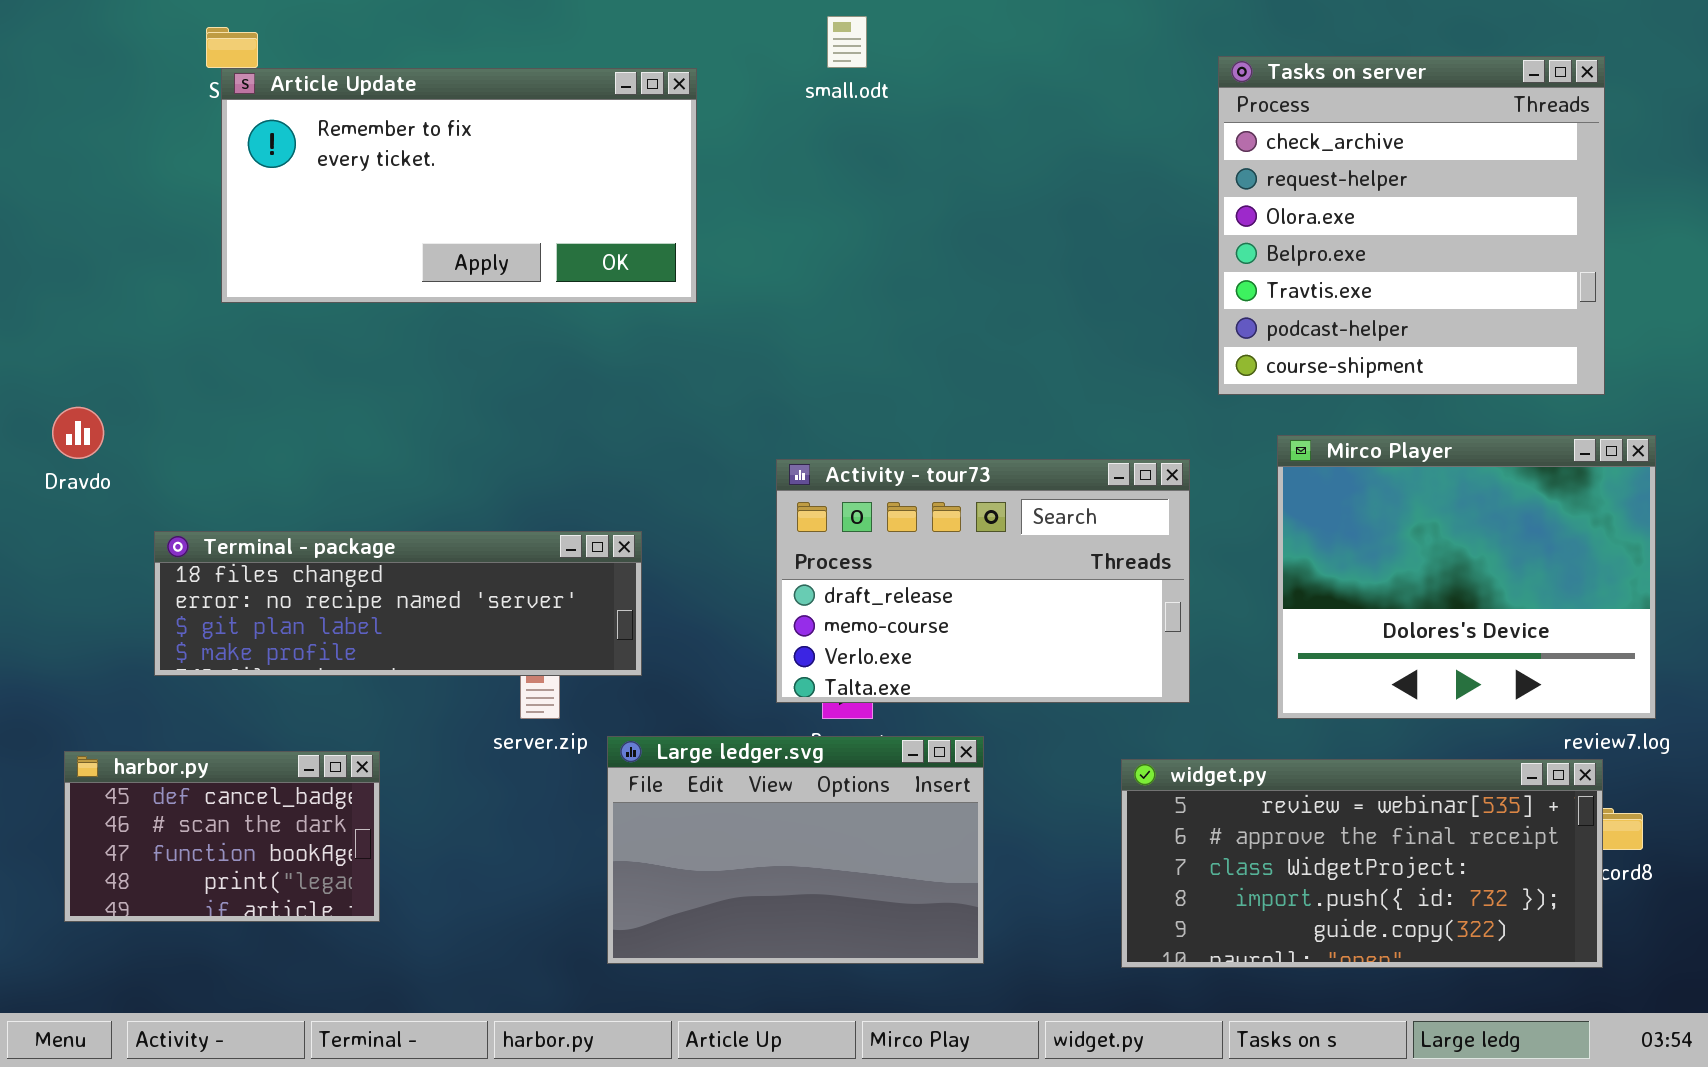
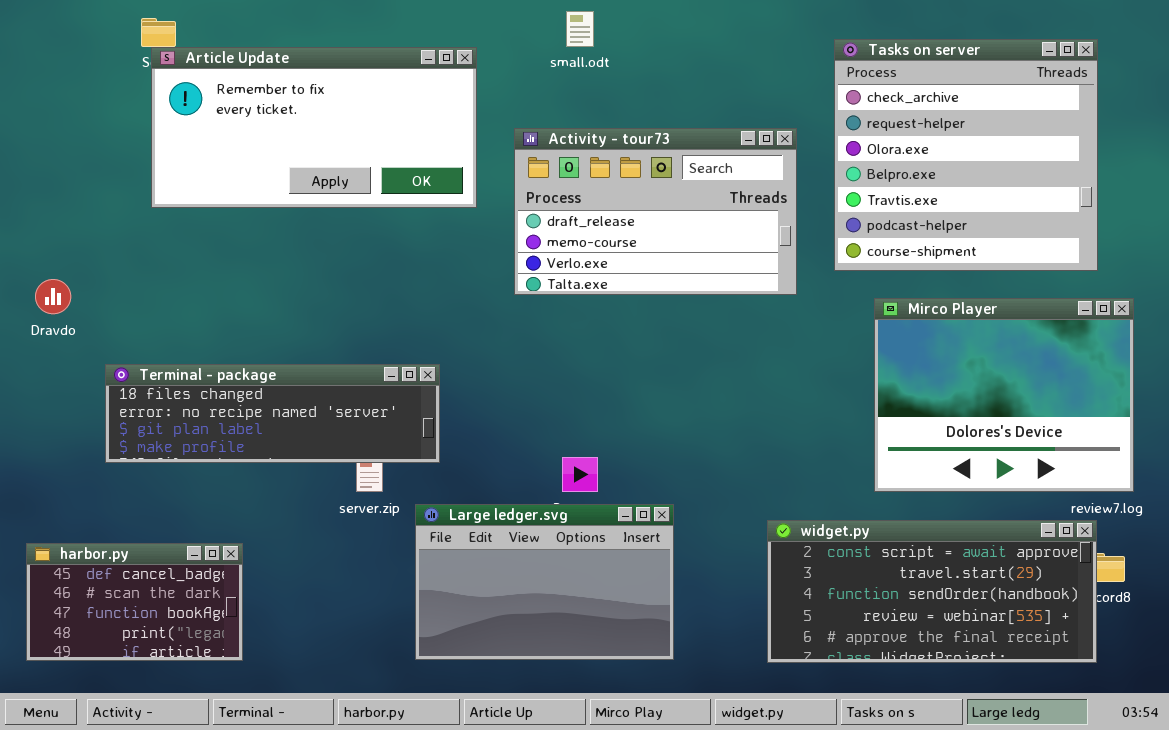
Activity - tour73: [776,459,1190,703] -> [514,128,797,295], moved
harbor.py: [64,751,380,922] -> [26,543,243,661], moved
widget.py: [1121,759,1603,968] -> [767,520,1097,663], scrolled up 3 rows

